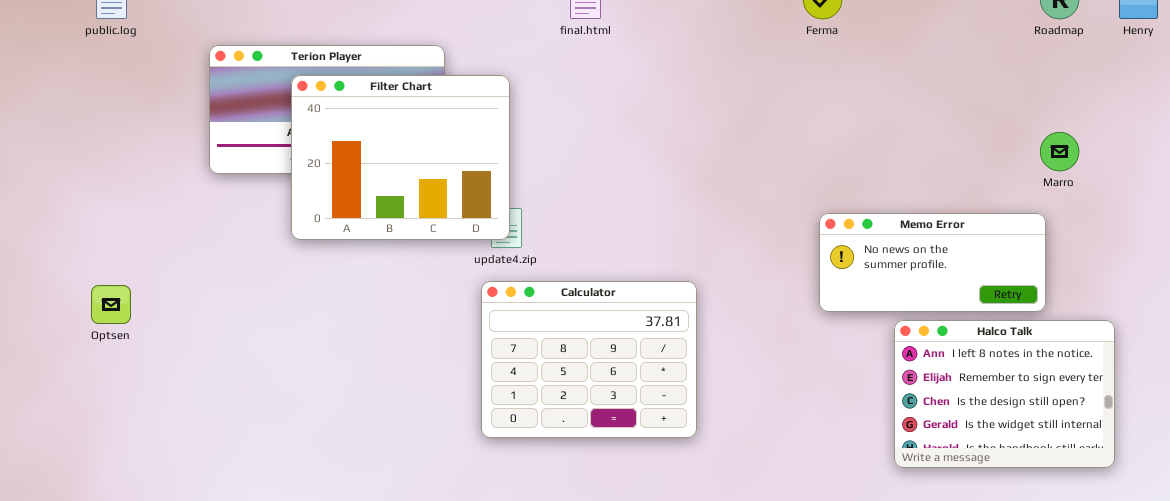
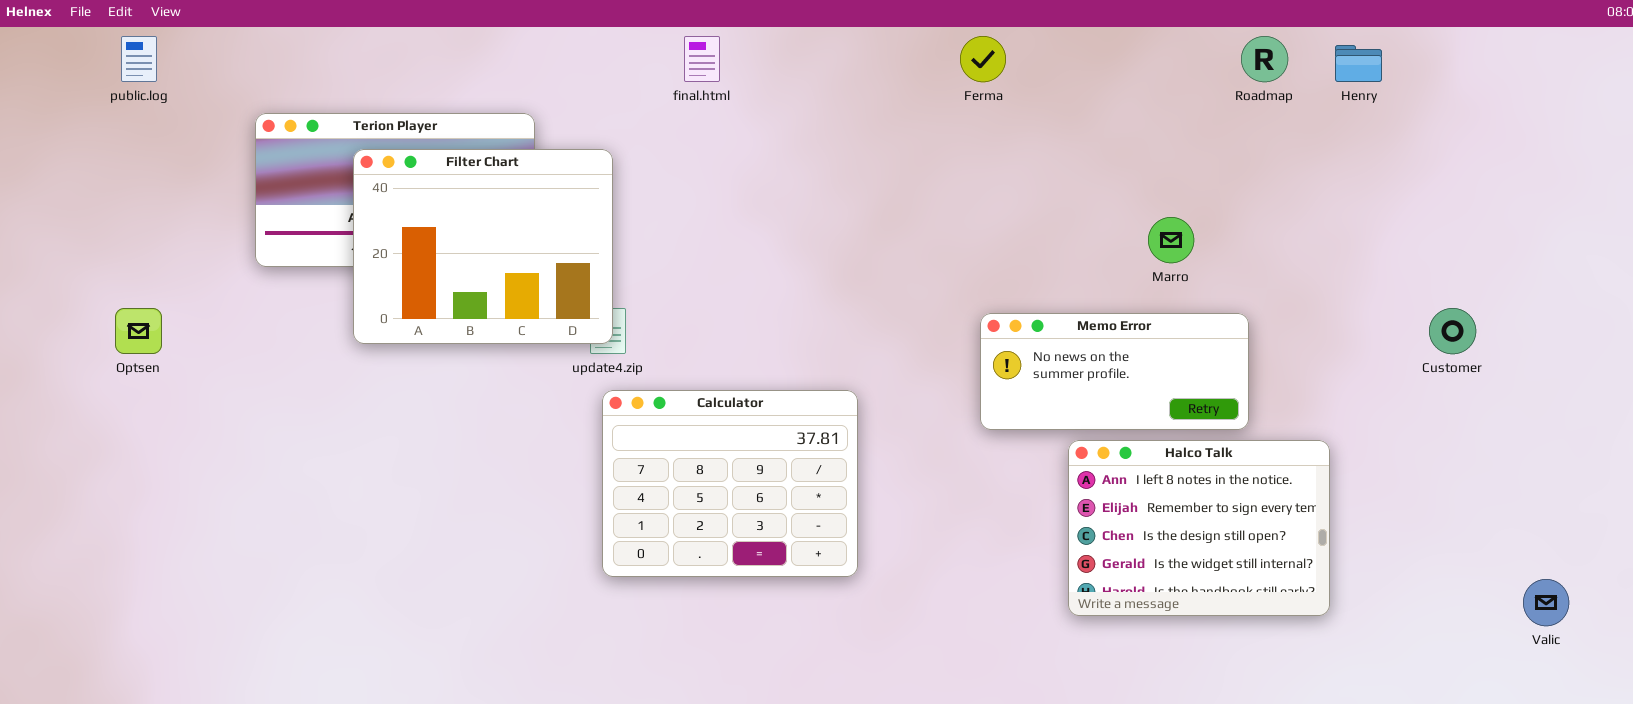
Marro: [1040,132,1079,171] -> [1148,217,1194,263], moved
Calculator: [481,281,697,438] -> [602,390,858,577], moved
Optsen: [91,285,131,324] -> [115,308,162,354], moved

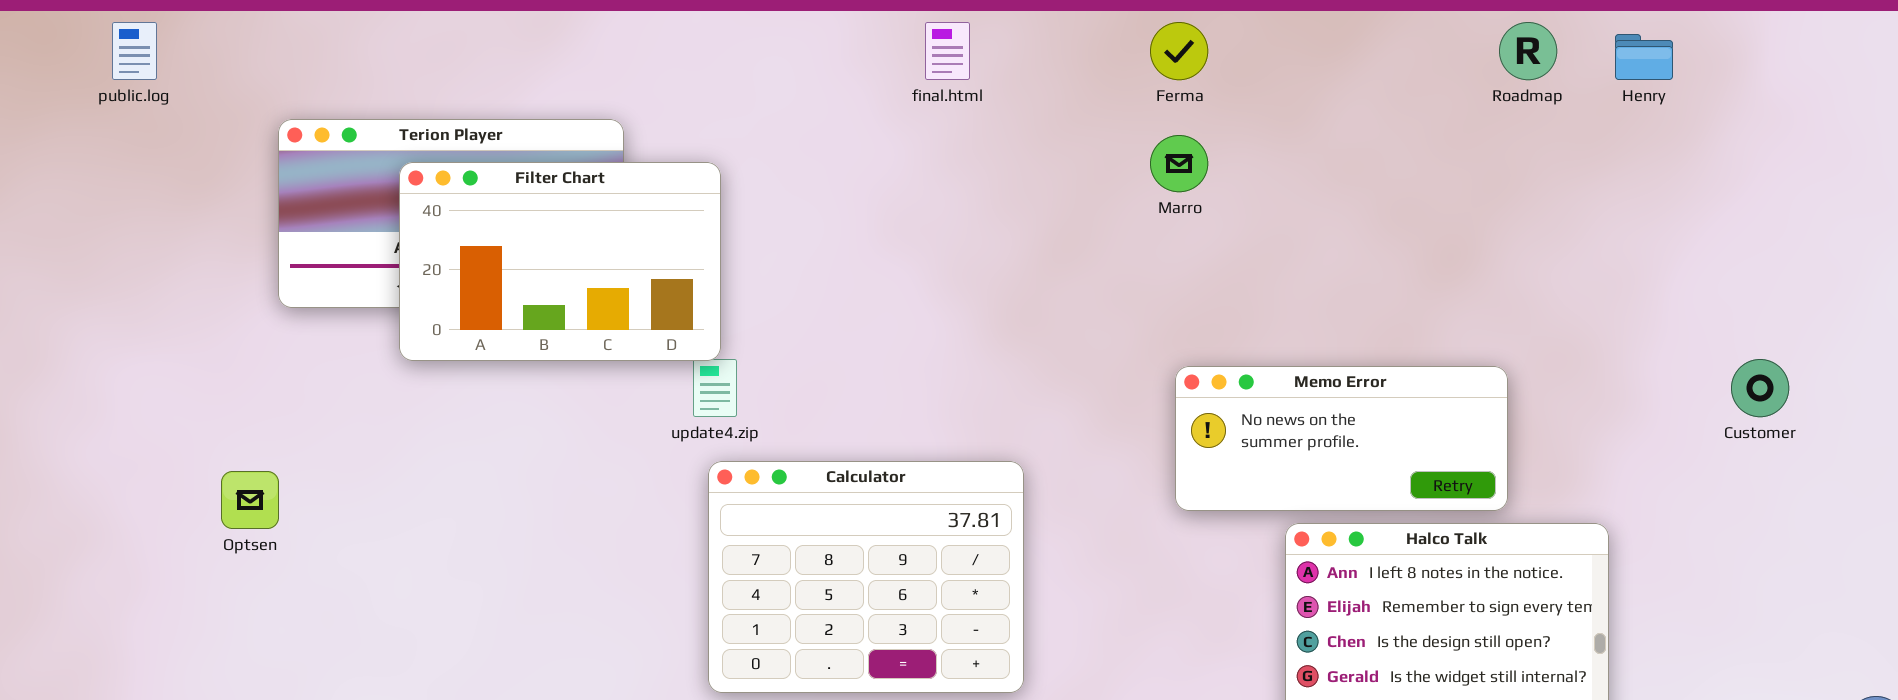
final.html: [684,36,720,82] -> [925,22,970,80], moved
Filter Chart: [353,149,613,344] -> [399,162,721,361], resized
Marro: [1148,217,1194,263] -> [1150,135,1208,192], moved
Optsen: [115,308,162,354] -> [221,471,279,529], moved

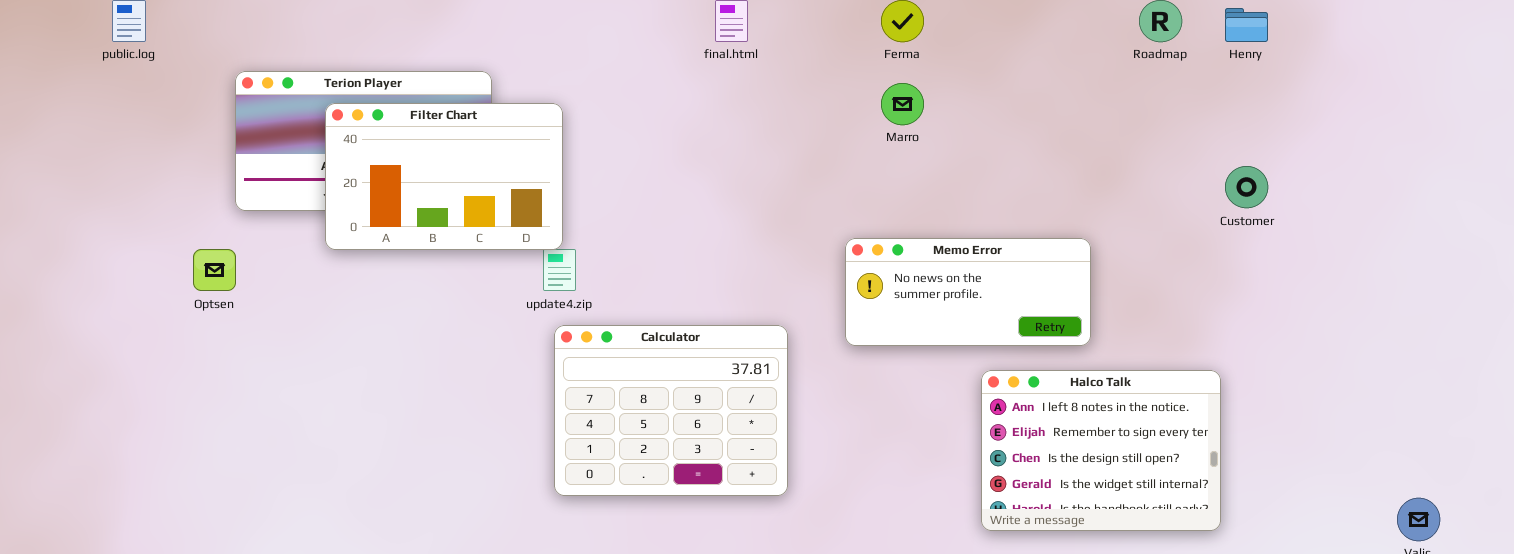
Customer: [1731,359,1789,417] -> [1225,166,1268,208], moved
Memo Error: [1175,366,1508,511] -> [845,238,1091,346], moved
Optsen: [221,471,279,529] -> [193,249,236,291], moved

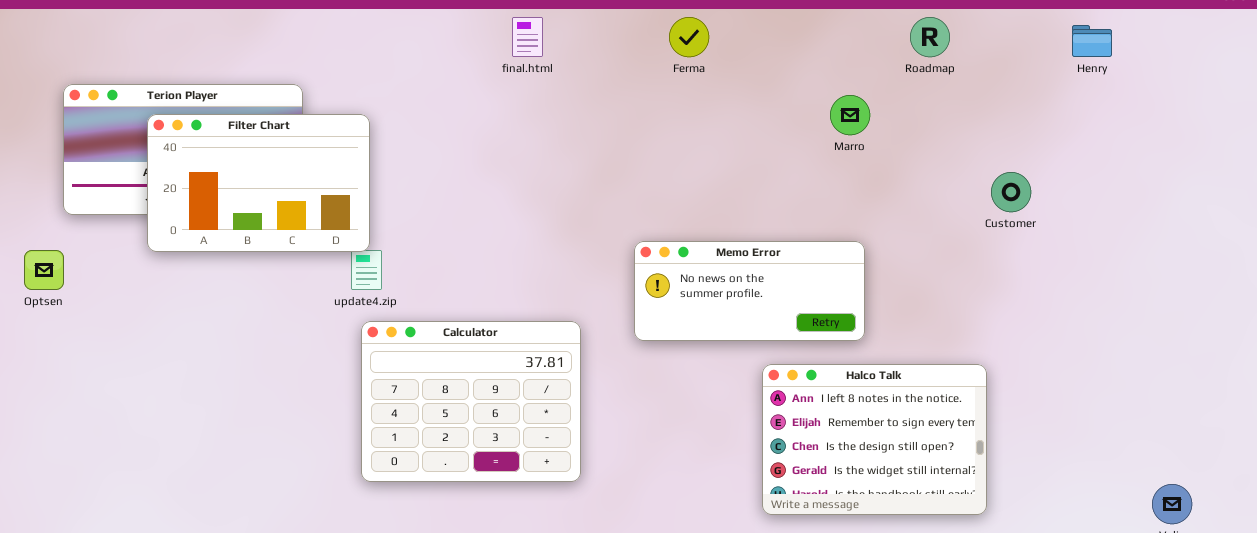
Henry: [1225,8,1268,42] -> [1072,25,1112,57], moved
Marro: [881,83,924,125] -> [830,95,870,135], moved

